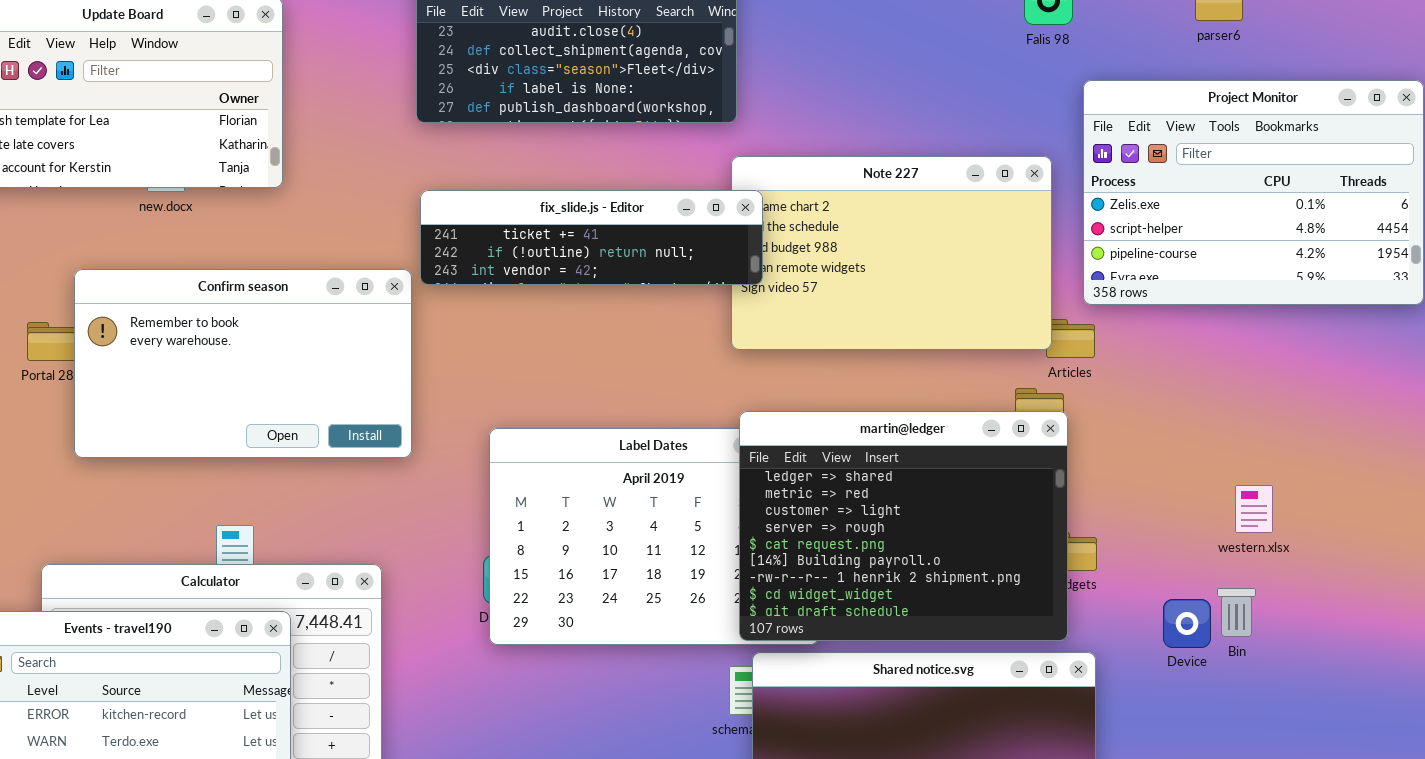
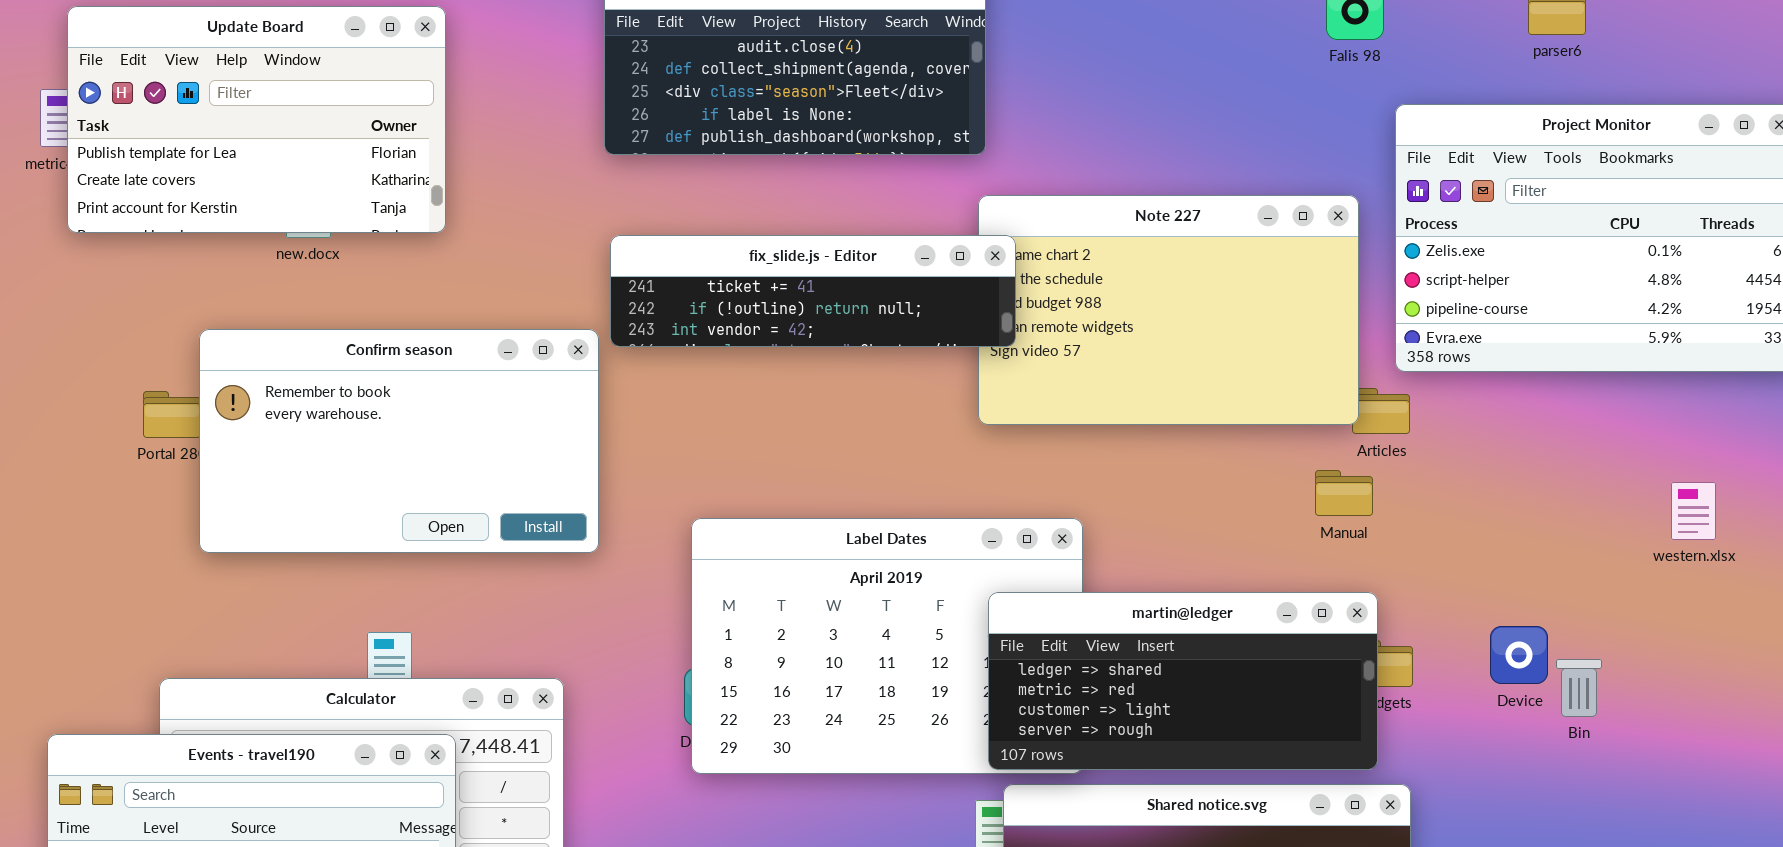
martin@ledger: [739,411,1068,641] -> [988,592,1378,770], resized
western.xlsx: [1235,485,1273,533] -> [1671,482,1716,540], moved
Bin: [1217,588,1256,637] -> [1556,659,1602,717], moved
Device: [1163,599,1211,648] -> [1490,626,1548,684], moved

